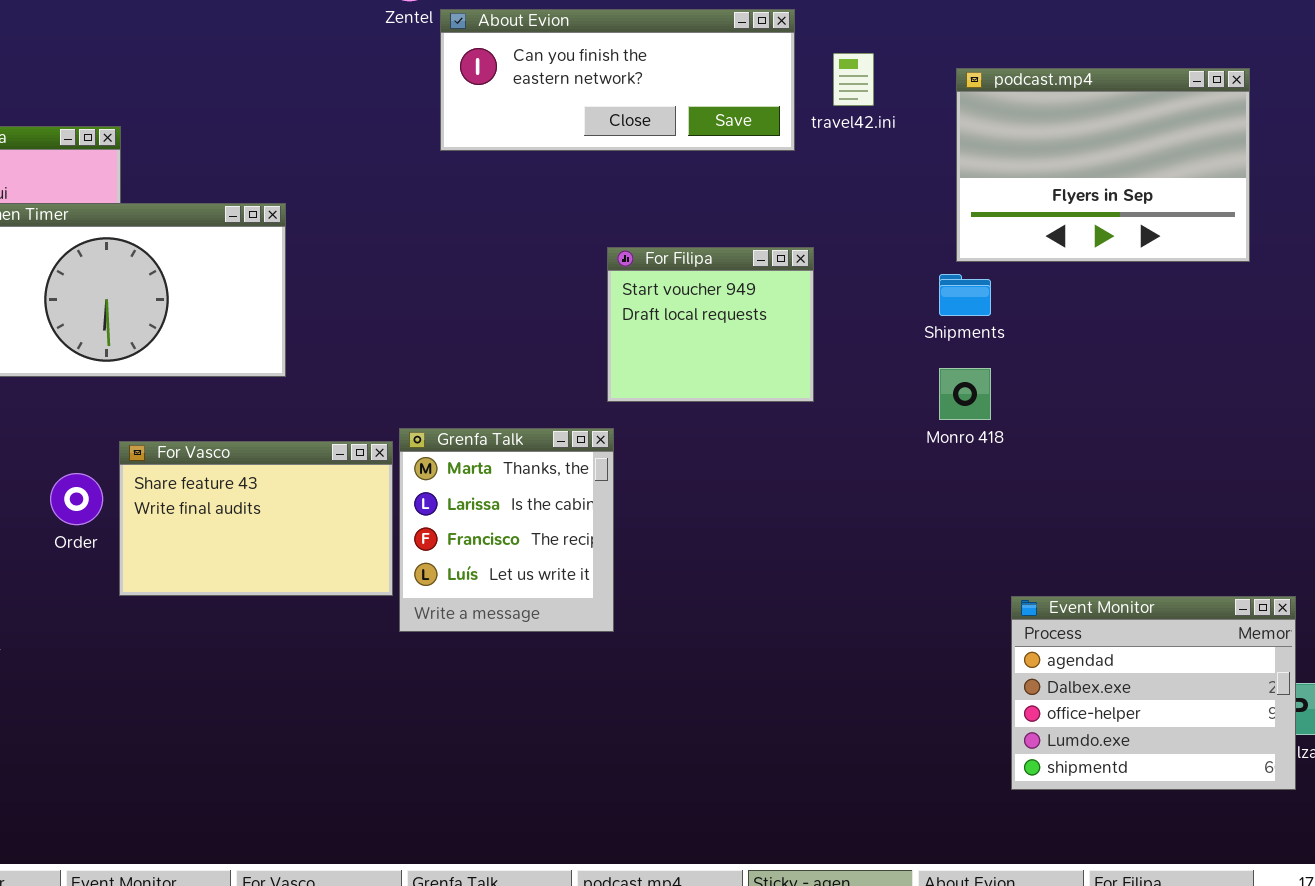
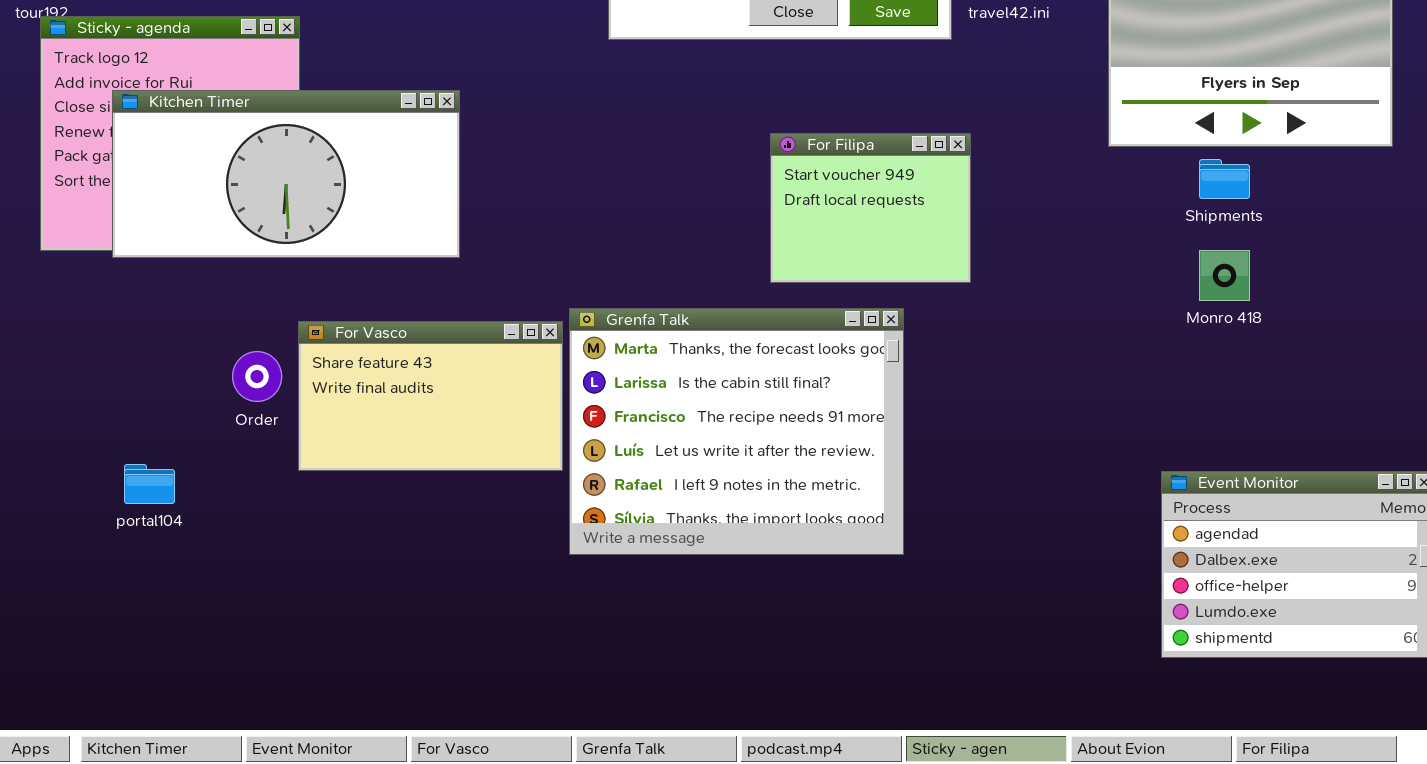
Shipments: [939,274,991,316] -> [1199,159,1250,199], moved
Monro 418: [939,368,991,420] -> [1199,250,1250,301], moved
Grenfa Talk: [399,428,614,632] -> [569,308,904,555], resized

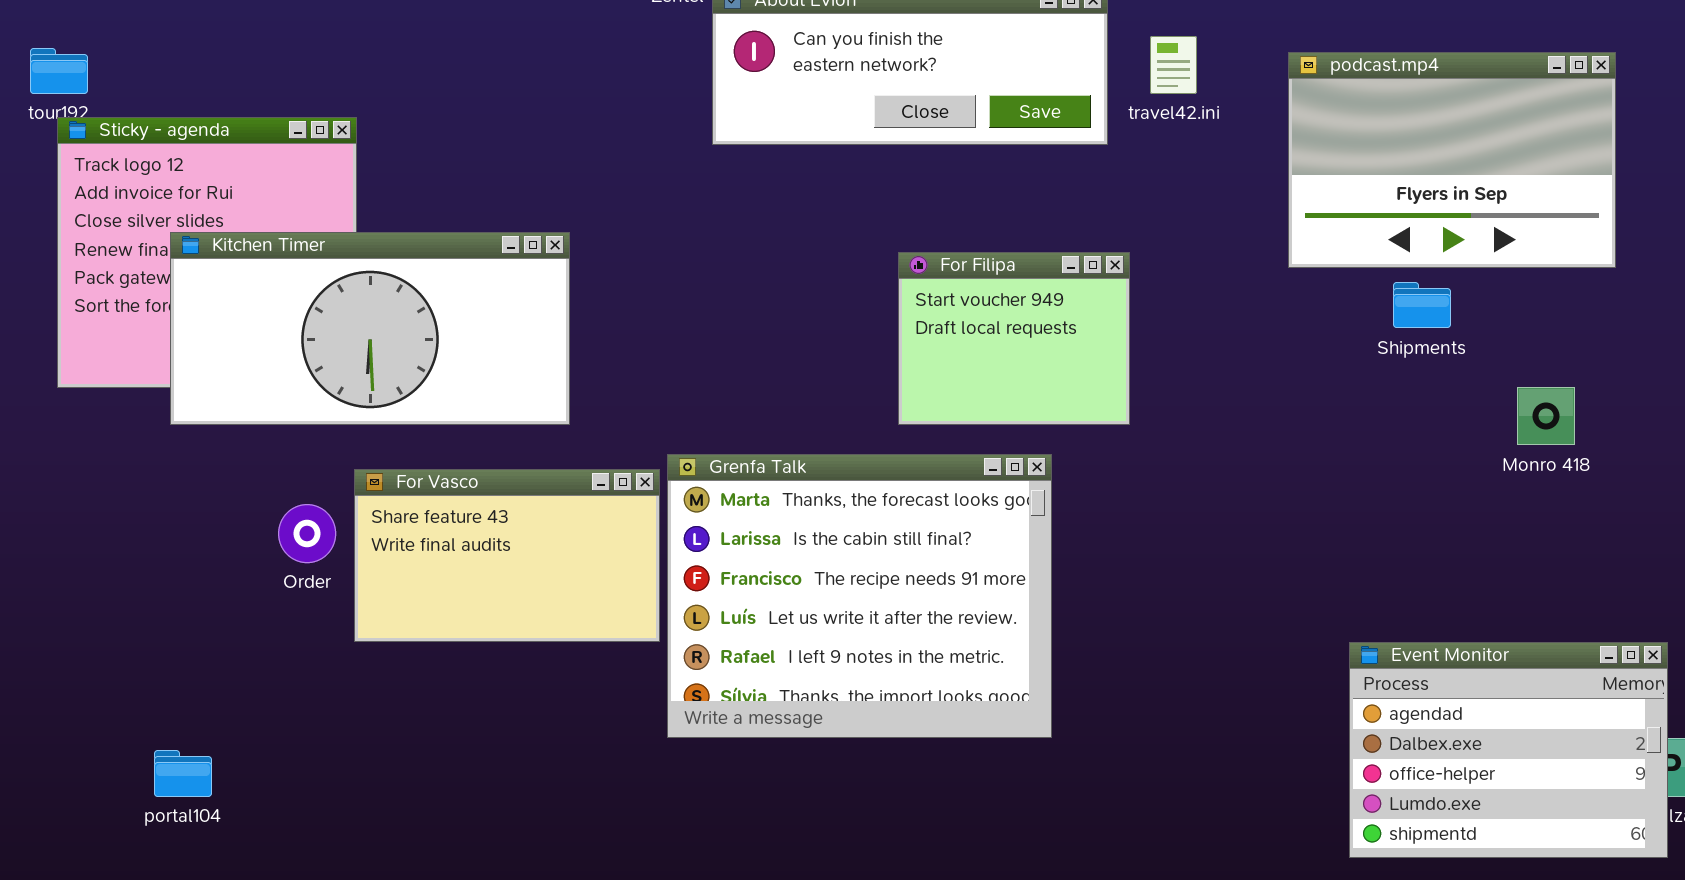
Kitchen Timer: [112,90,460,258] -> [170,232,570,425], moved
Monro 418: [1199,250,1250,301] -> [1517,387,1575,445], moved
portal104: [124,464,175,504] -> [154,750,212,797], moved

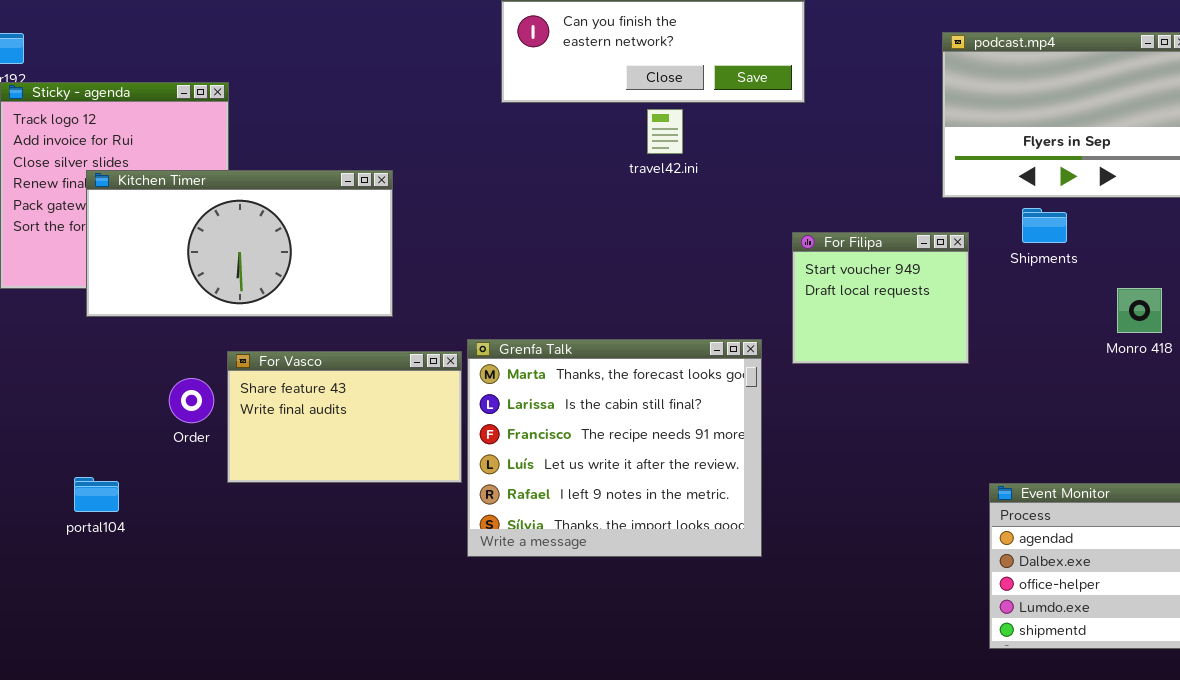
travel42.ini: [1150,36,1197,94] -> [647,109,683,154], moved
For Filipa: [898,252,1130,425] -> [792,232,969,364], moved
portal104: [154,750,212,797] -> [74,477,119,512], moved

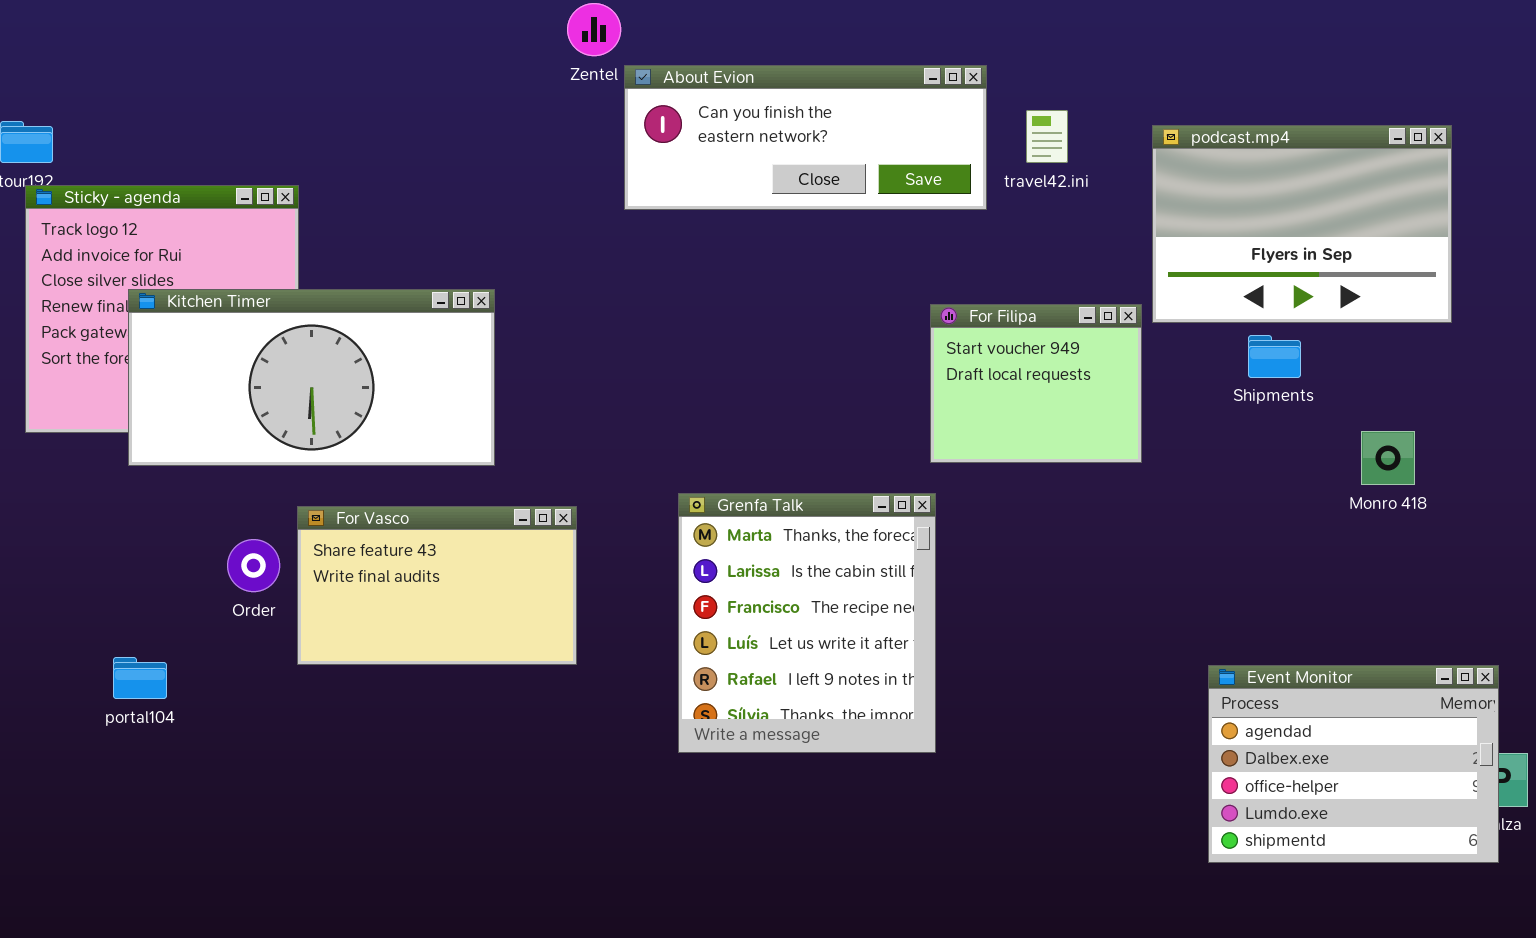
travel42.ini: [647,109,683,154] -> [1026,110,1068,163], moved
For Filipa: [792,232,969,364] -> [930,304,1142,463], moved
Grenfa Talk: [467,339,762,557] -> [678,493,936,753], resized

